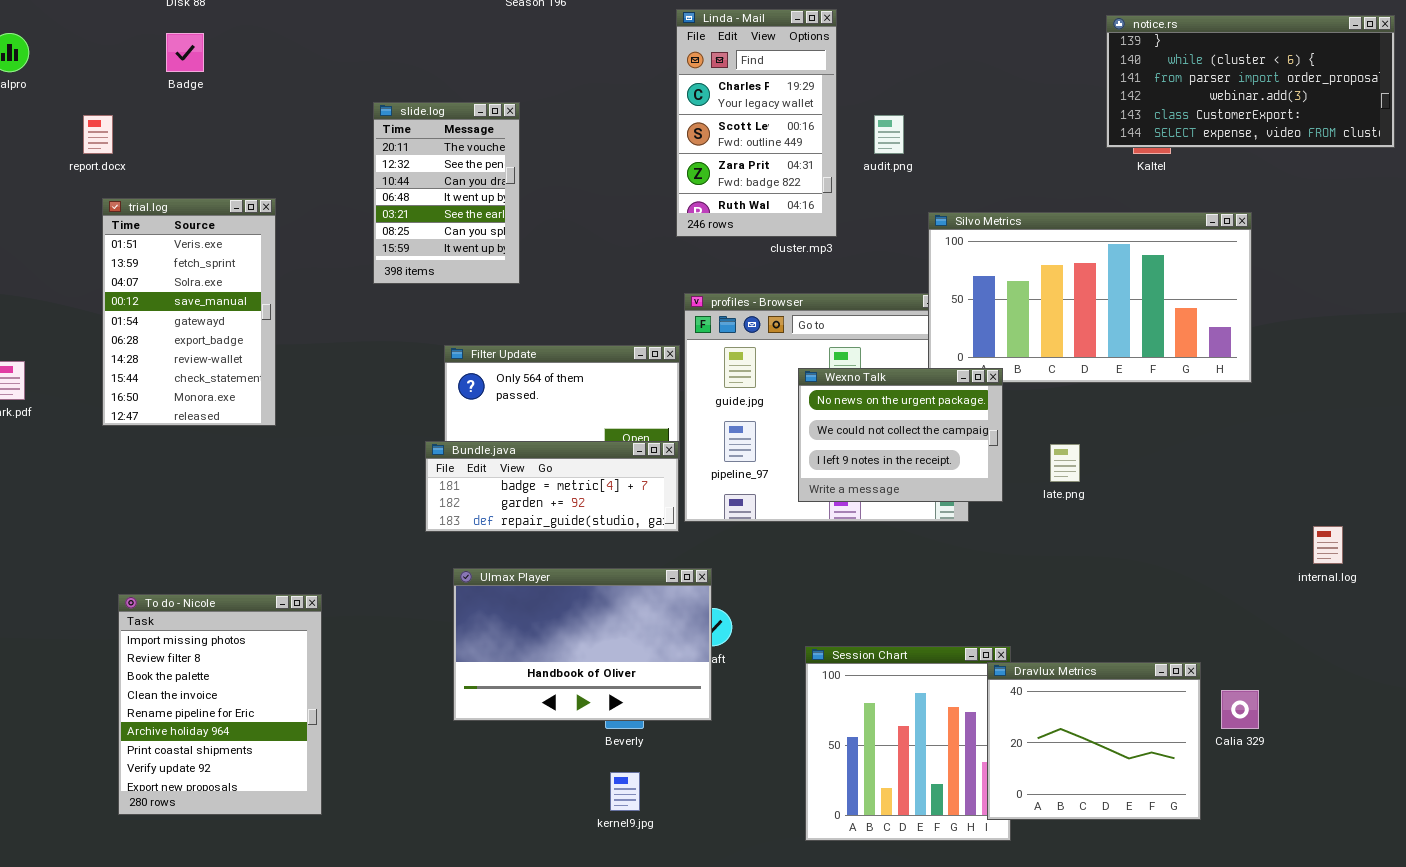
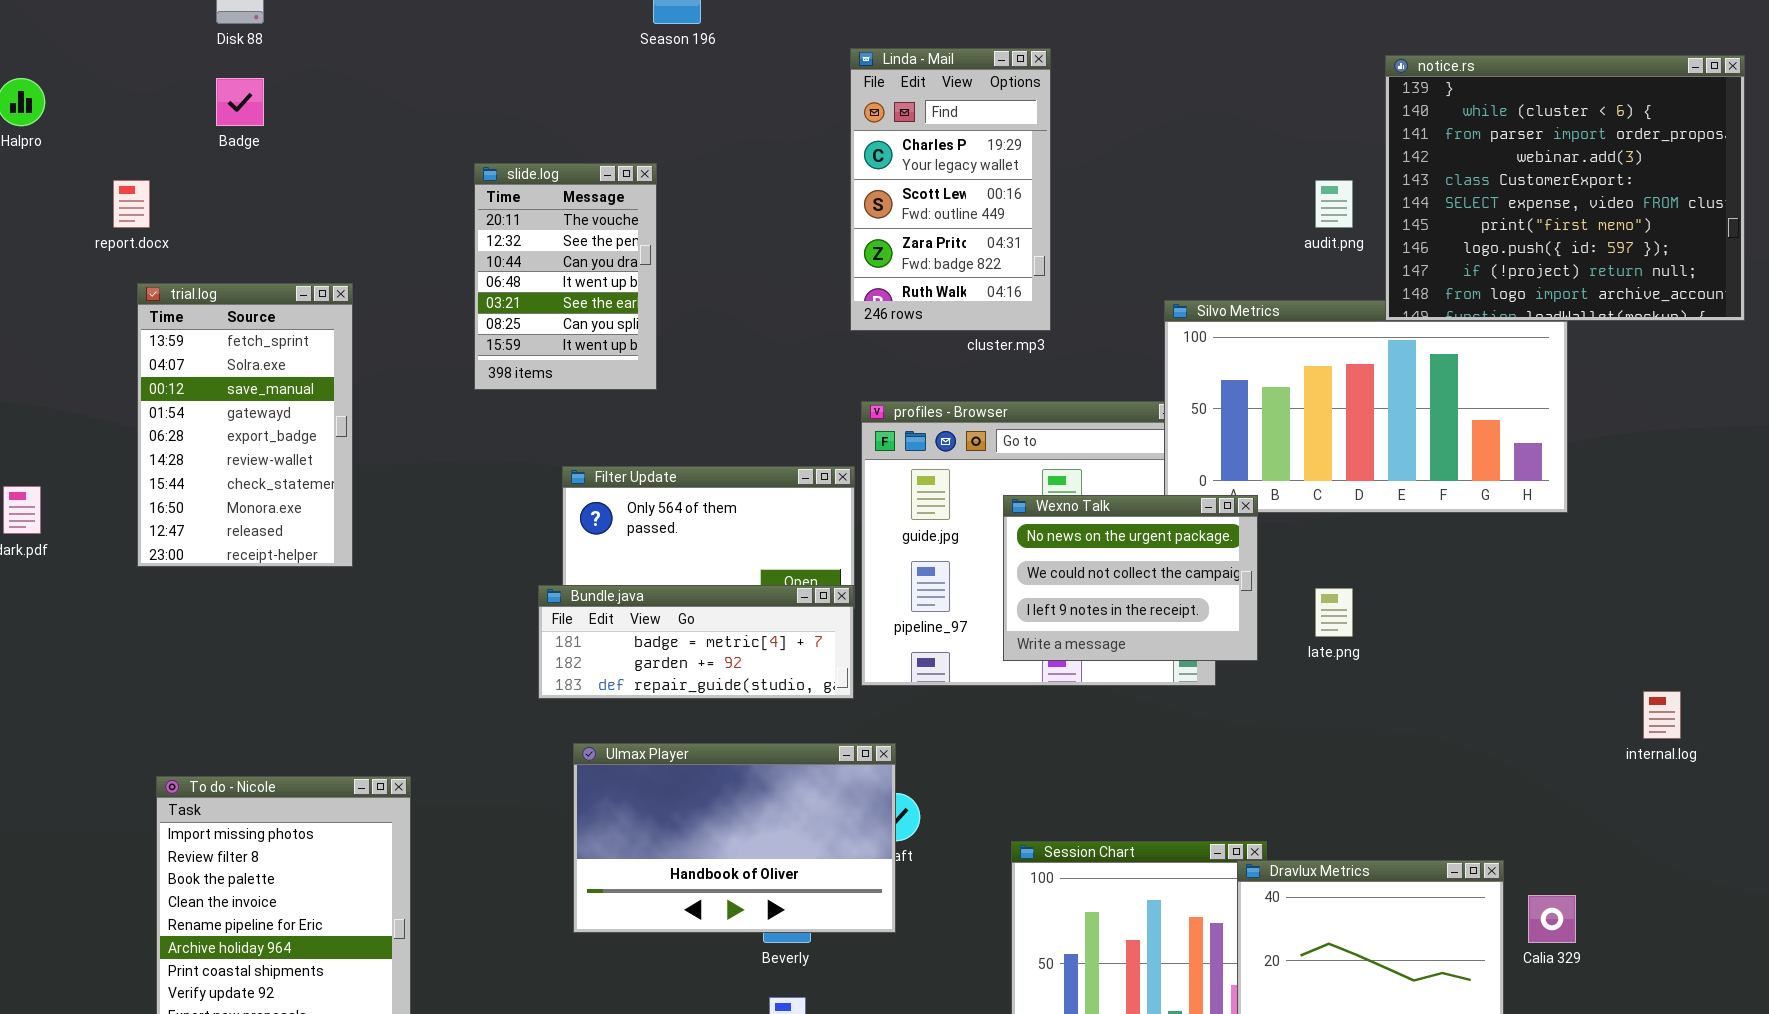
notice.rs: [1106,15,1395,148] -> [1385,55,1745,321], resized
audit.png: [874,115,904,154] -> [1315,180,1353,228], moved
trial.log: [102,198,276,426] -> [137,283,353,567], scrolled down 1 row

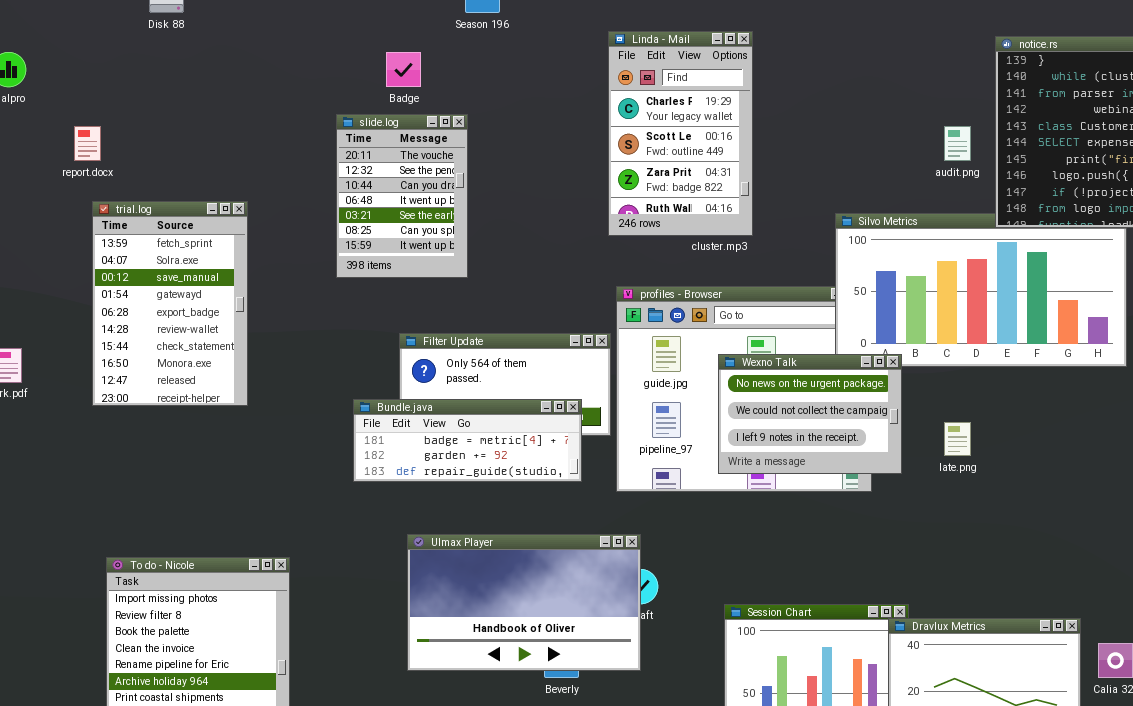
Badge: [216,78,264,126] -> [386,52,421,87], moved
Bundle.java: [538,585,854,699] -> [353,399,582,482], moved

